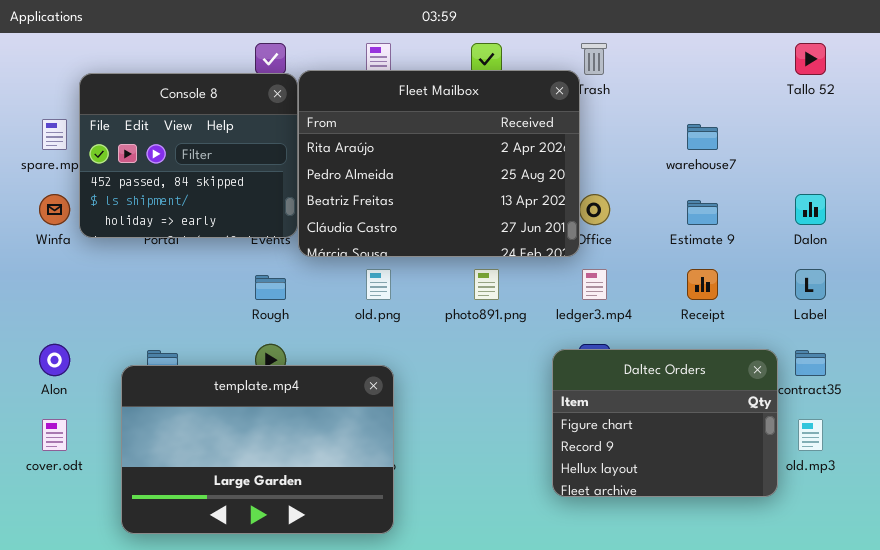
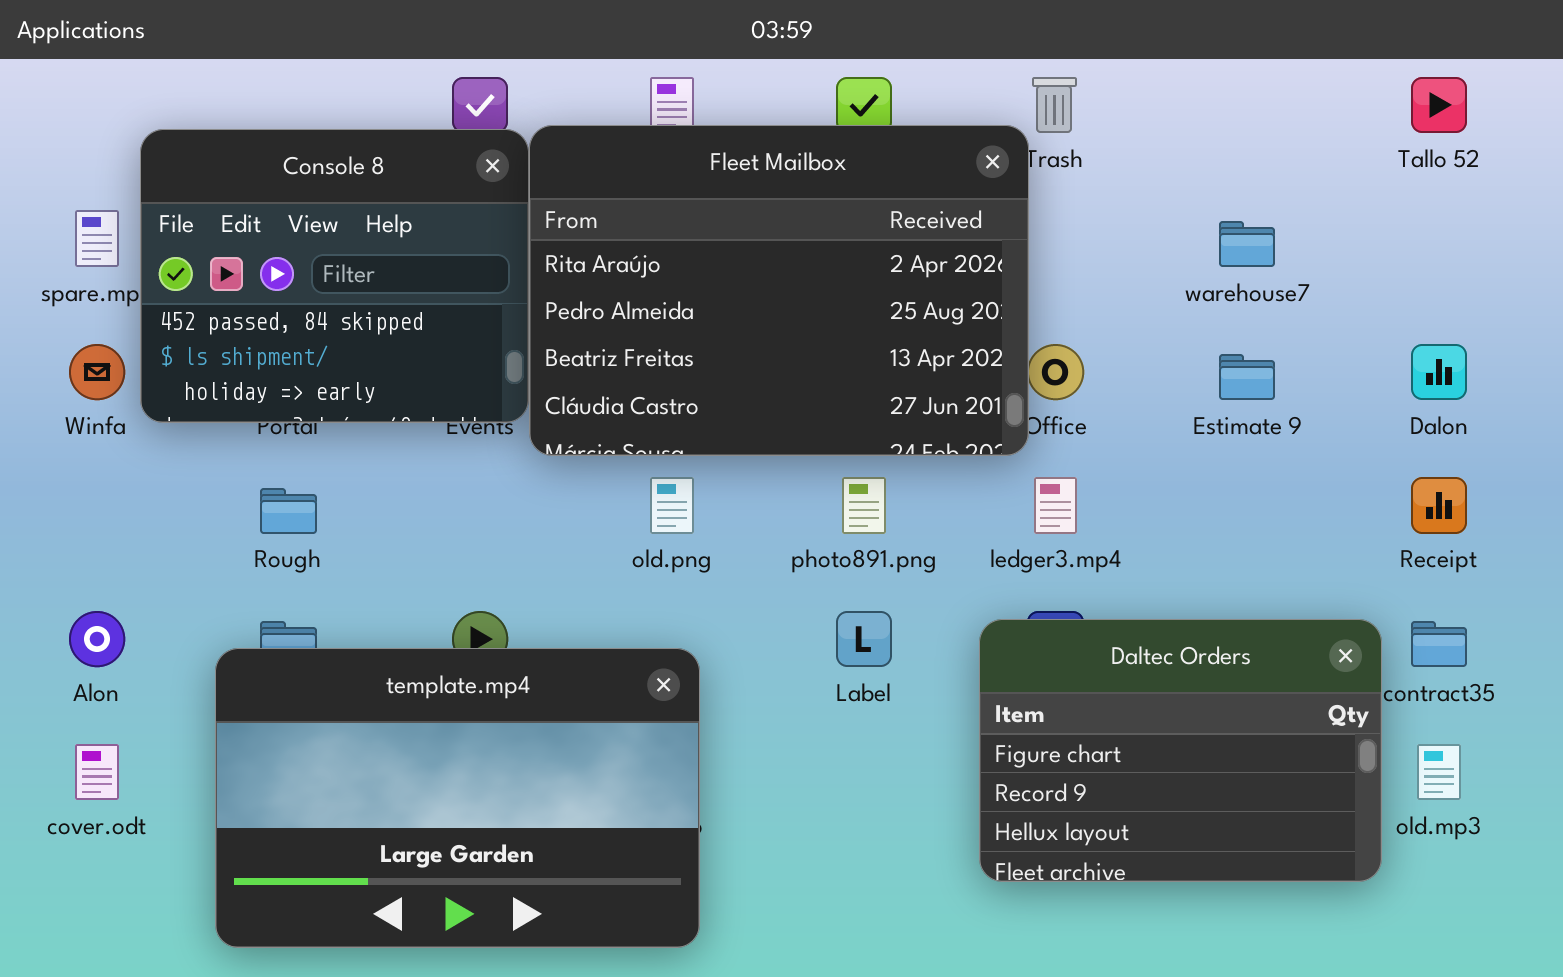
Receipt: [687,269,718,300] -> [1411,477,1467,534], moved
Label: [795,269,826,300] -> [836,611,892,667], moved
Rough: [255,275,286,300] -> [260,488,317,534], moved

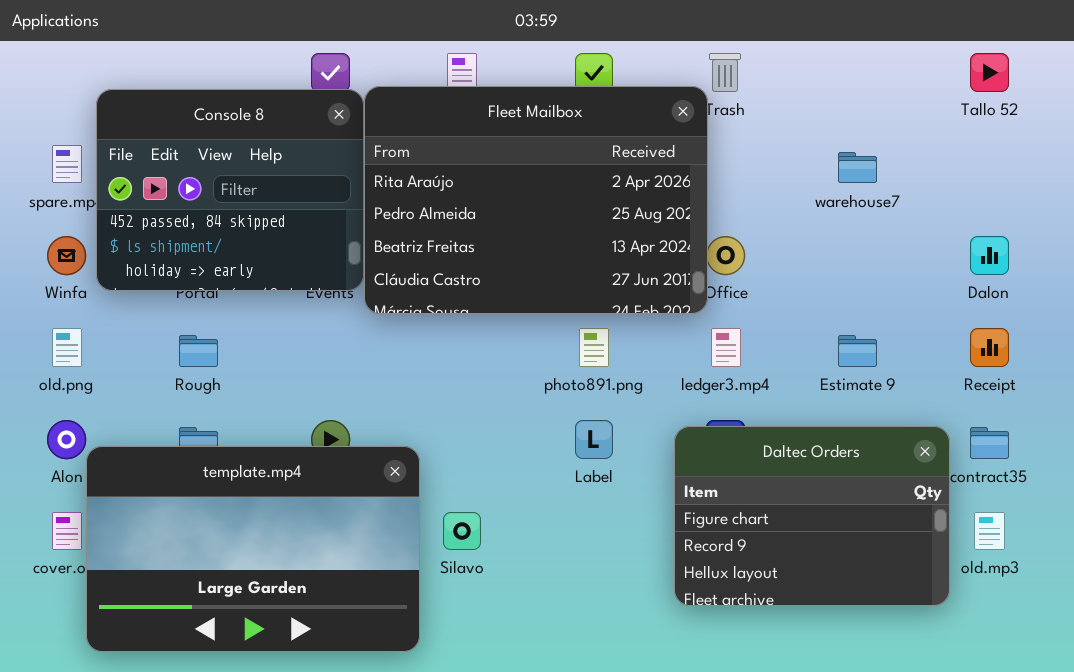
Estimate 9: [1219,354,1275,400] -> [838,335,877,367], moved
old.png: [650,477,694,534] -> [52,328,82,367], moved
template.mp4: [215,648,700,948] -> [86,446,420,652], moved

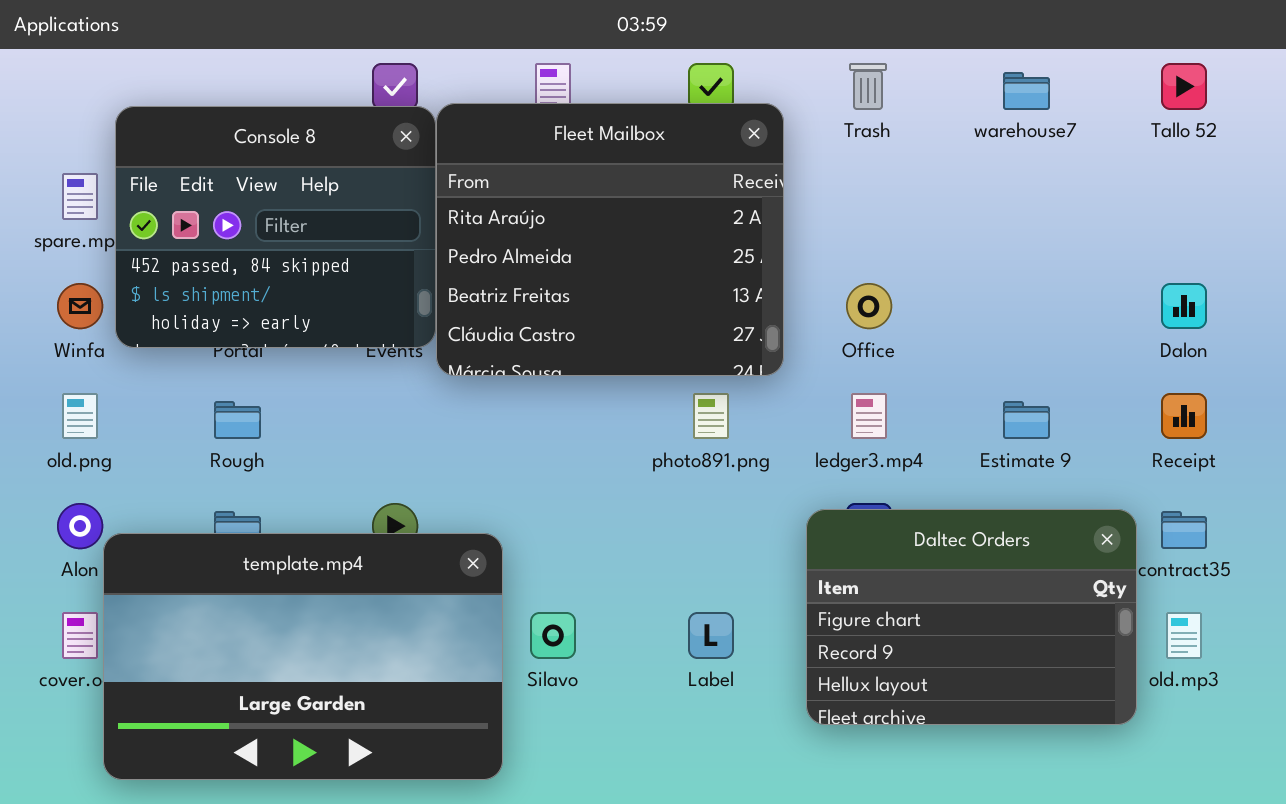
Fleet Mailbox: [364,86,708,314] -> [436,103,784,376], resized
warehouse7: [838,152,877,183] -> [1003,72,1050,110], moved
Label: [575,420,613,459] -> [688,612,734,659], moved

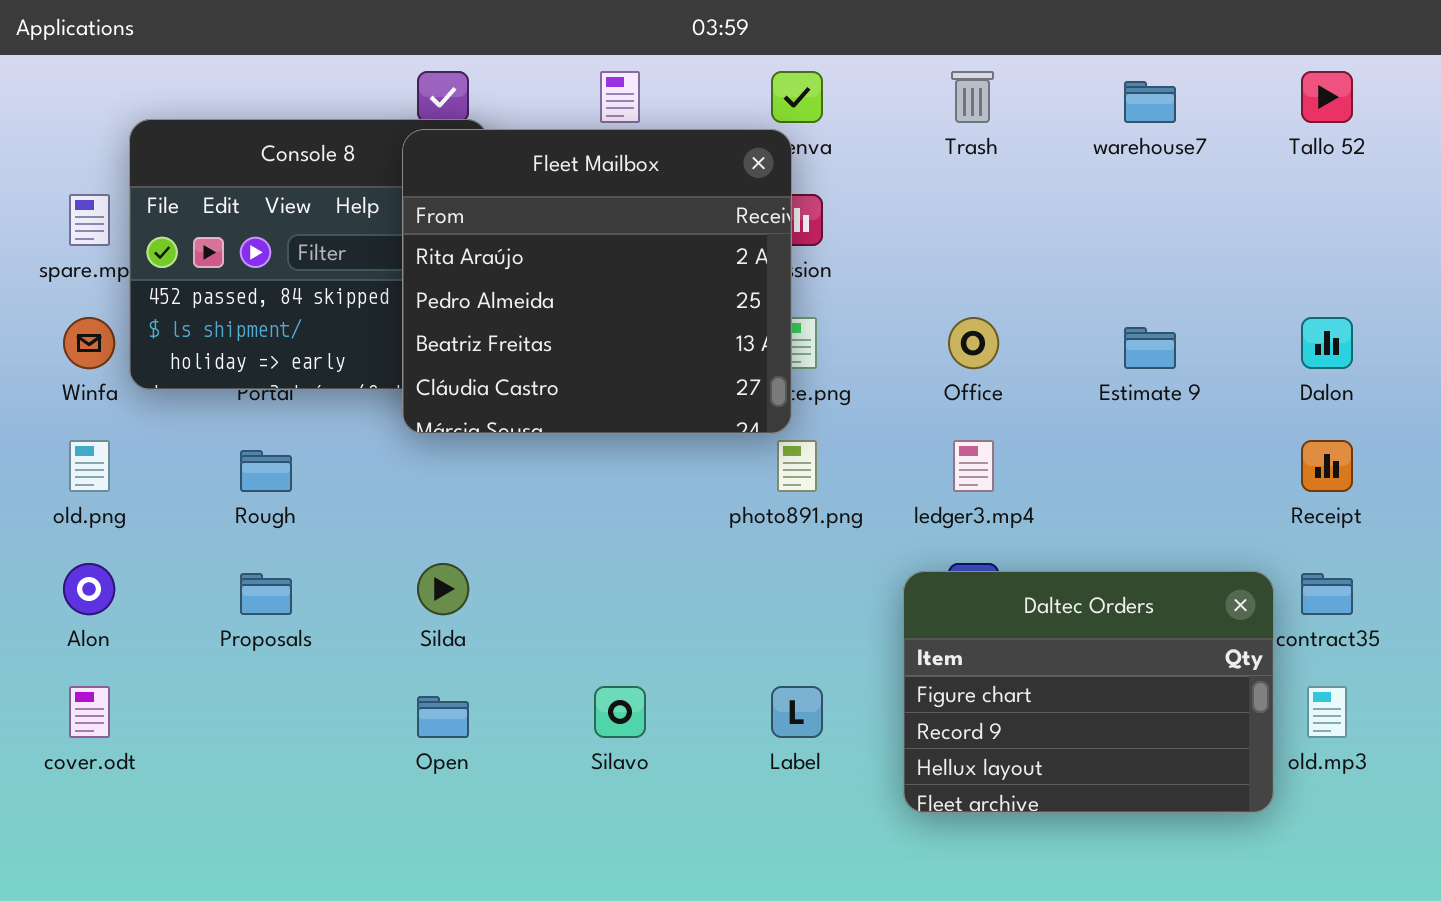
Fleet Mailbox: [436,103,784,376] -> [402,129,792,434], moved
Estimate 9: [1003,401,1050,439] -> [1124,327,1176,369], moved
template.mp4: [103,533,503,780] -> none, closed

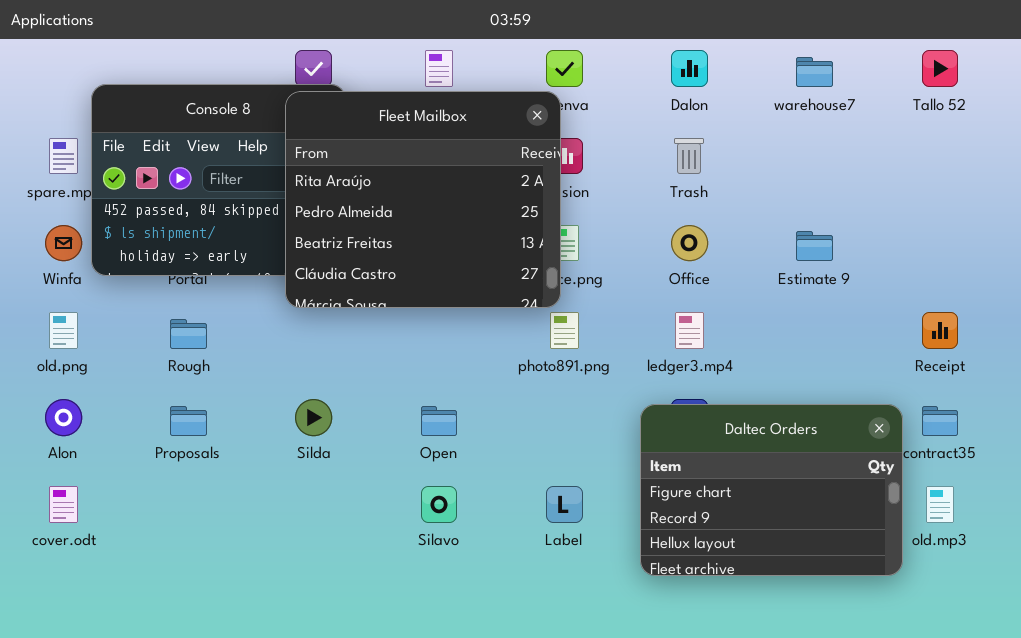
Trash: [951,71,994,123] -> [674,138,704,174], moved
Dalon: [1301,317,1353,369] -> [671,50,708,87], moved
Open: [417,696,469,738] -> [421,406,457,436], moved

